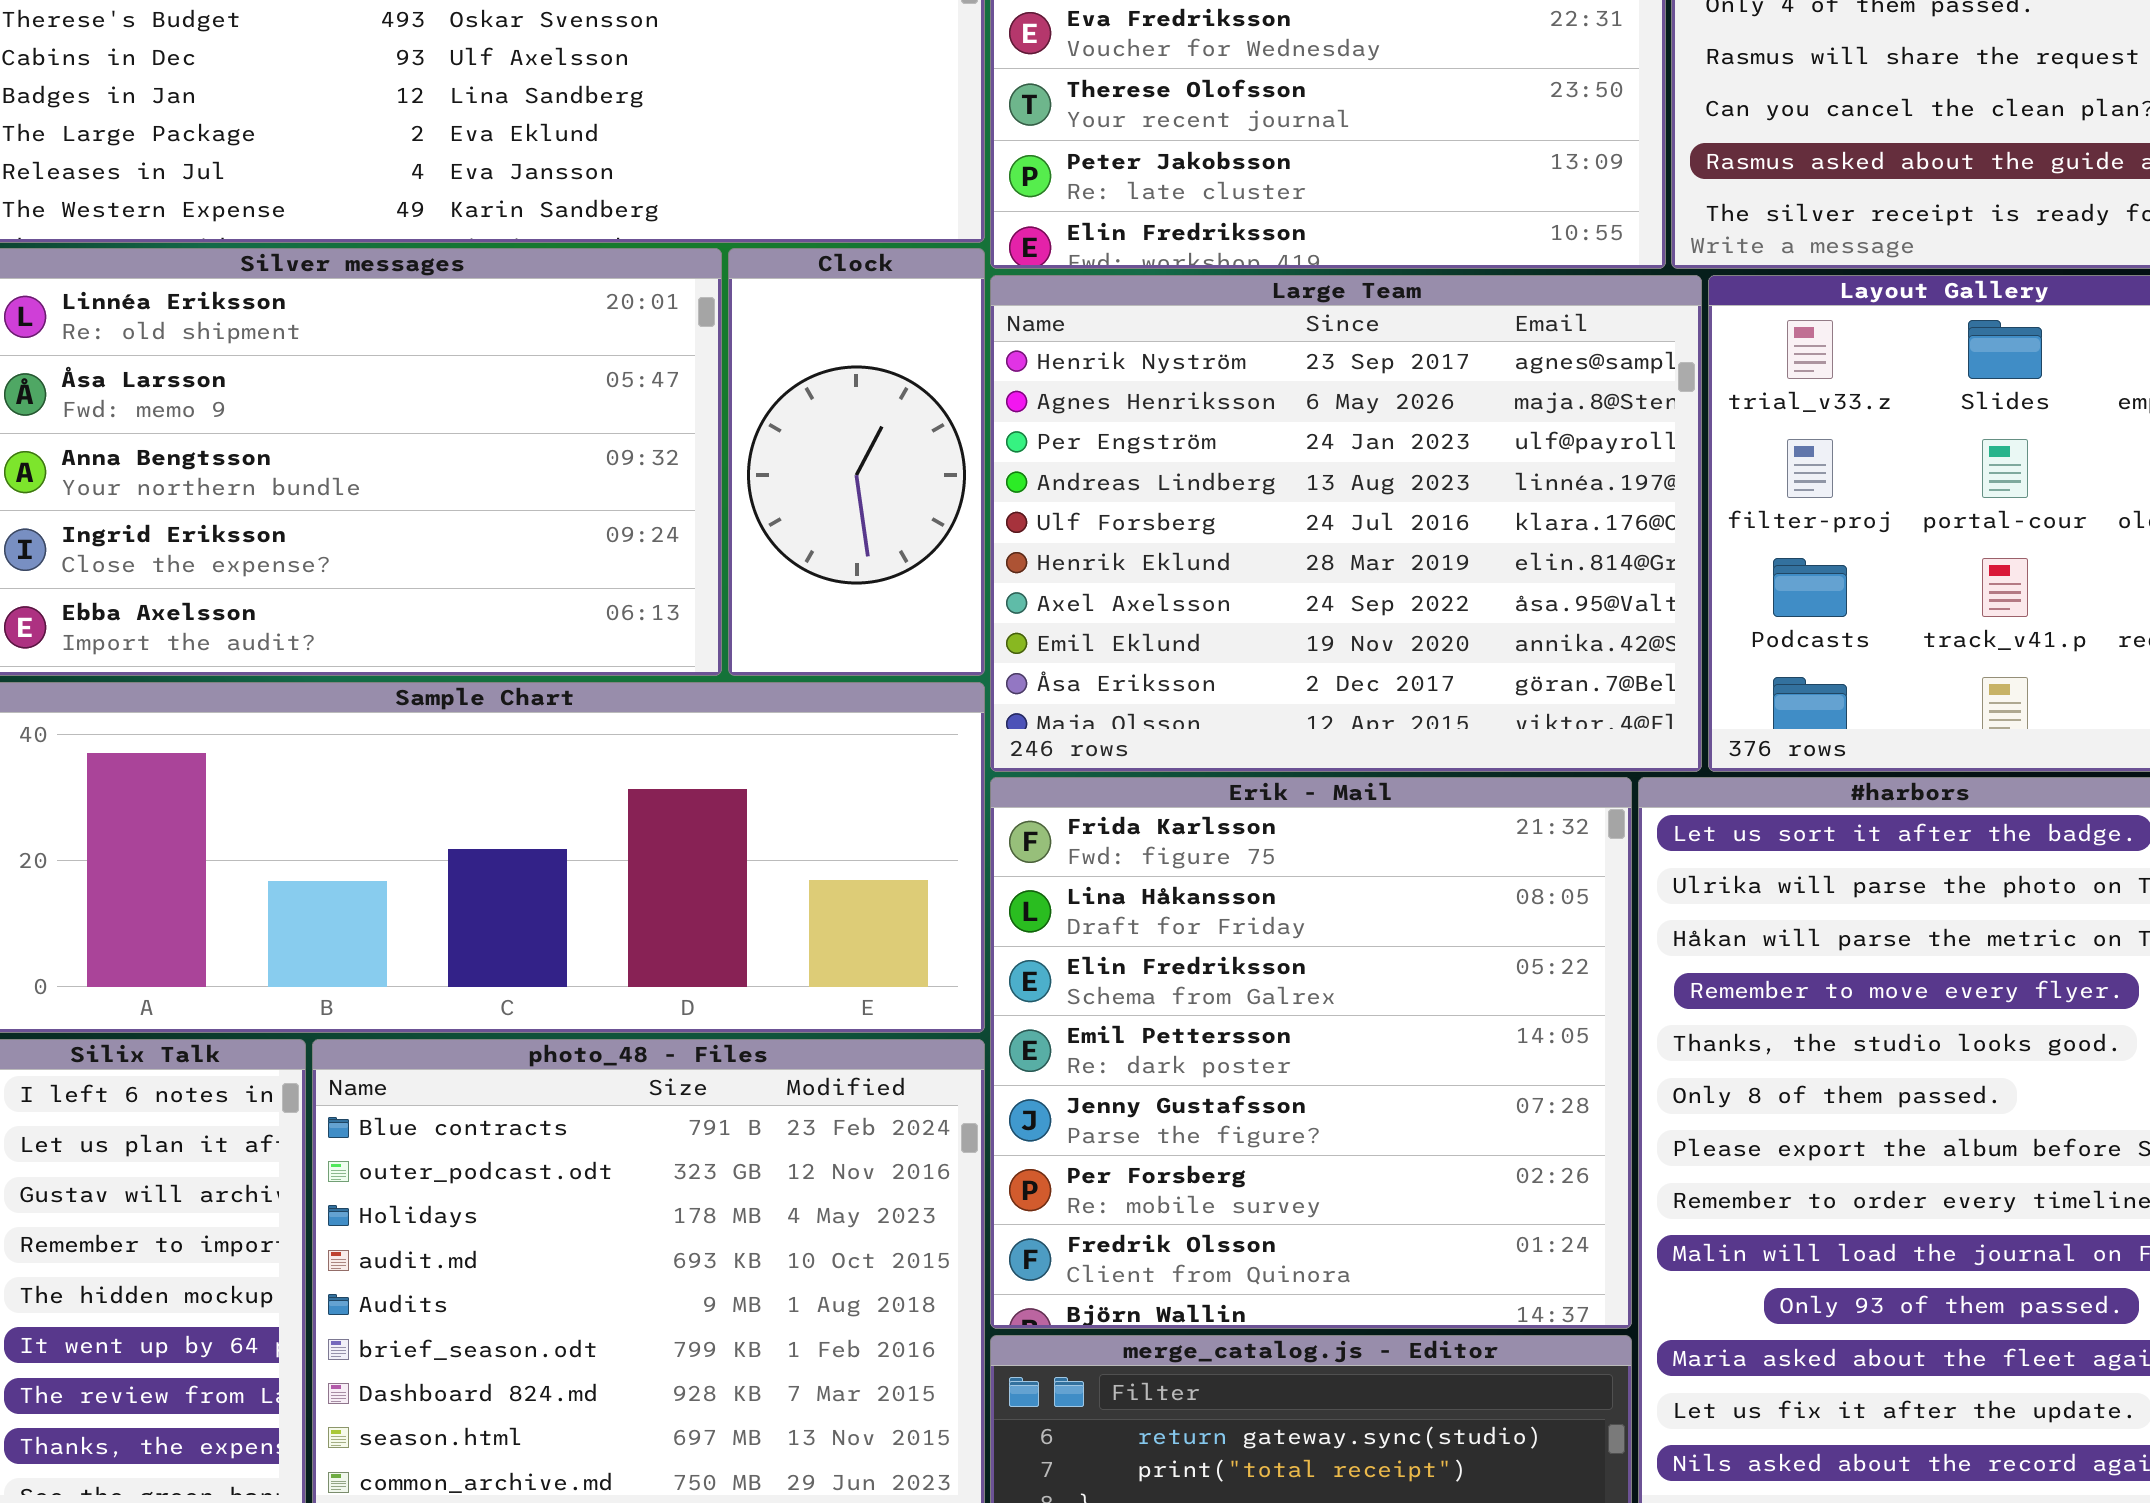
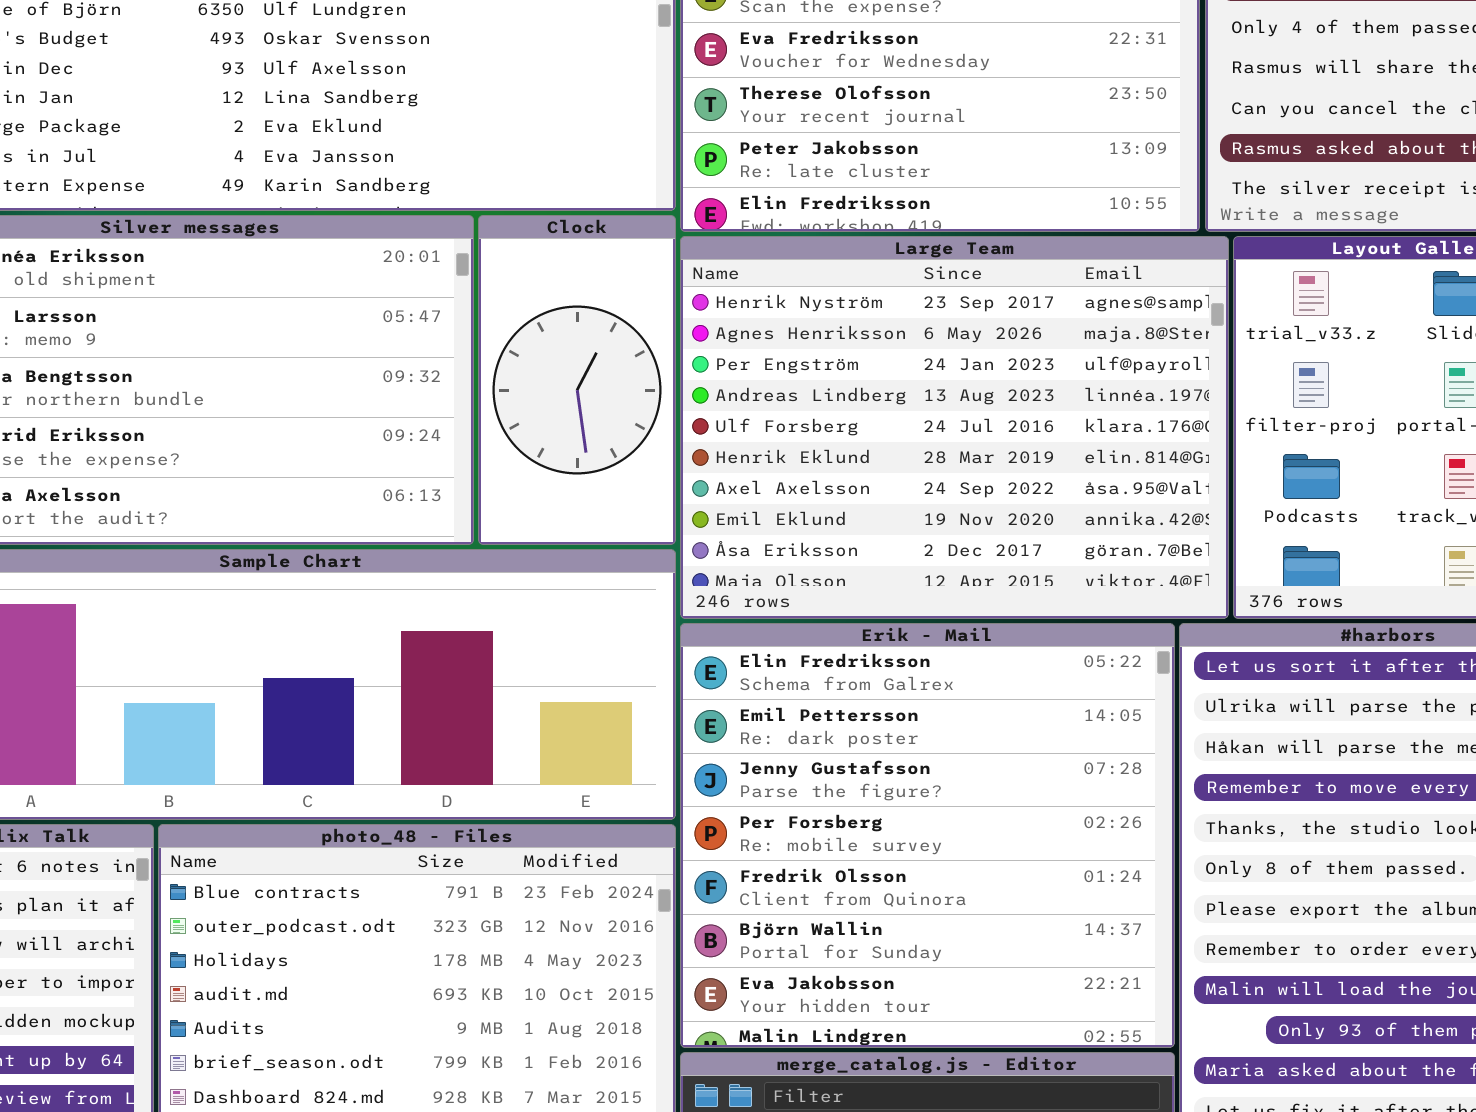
Erik - Mail: [990,777,1632,1329] -> [680,623,1175,1048], scrolled down 2 rows

